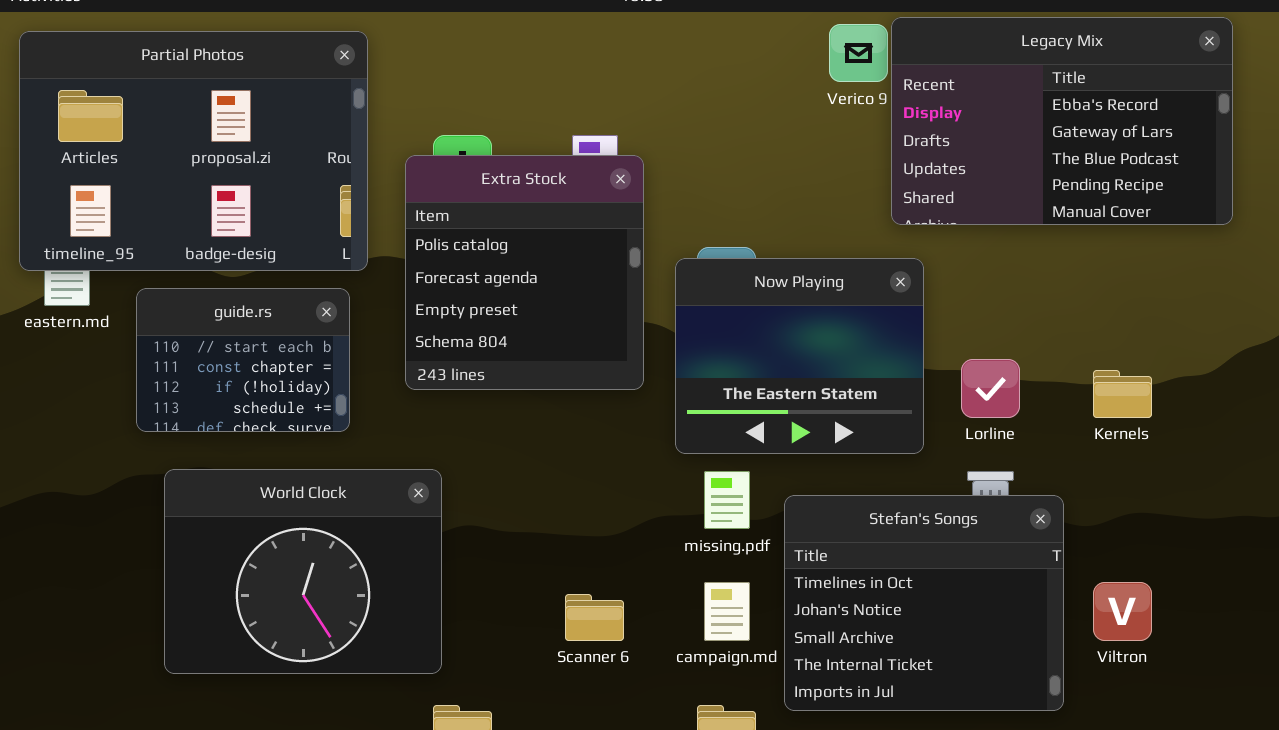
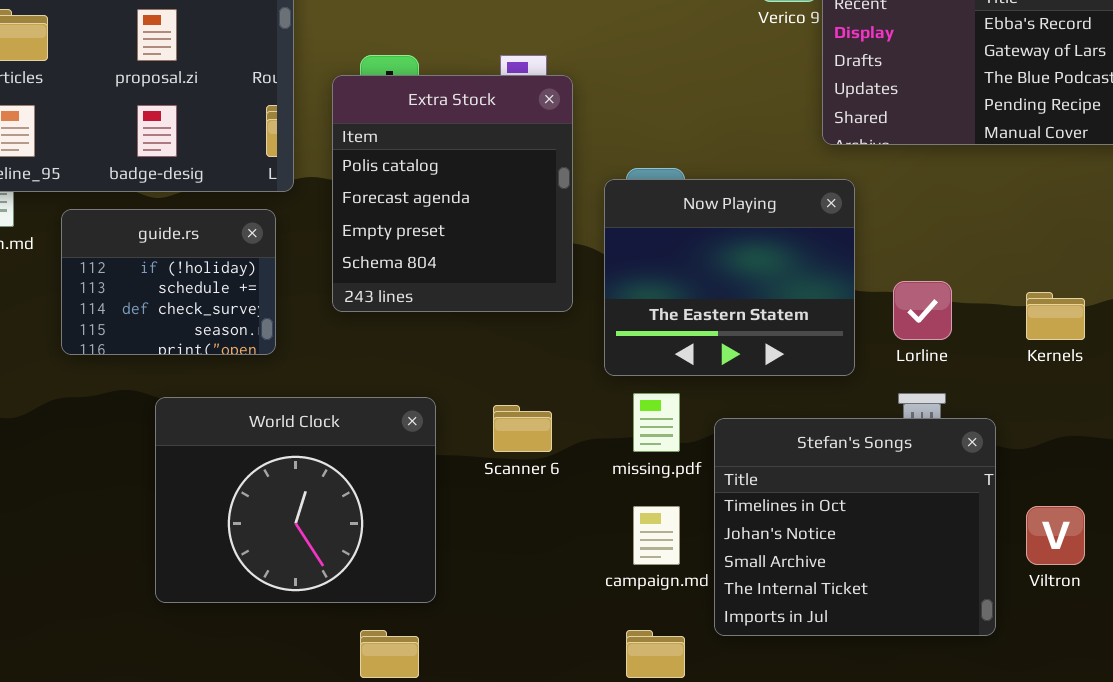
guide.rs: [136,288,350,432] -> [61,209,276,355], scrolled down 2 rows
World Clock: [164,469,442,674] -> [155,397,436,603], moved
Scanner 6: [565,594,624,641] -> [493,405,552,452], moved

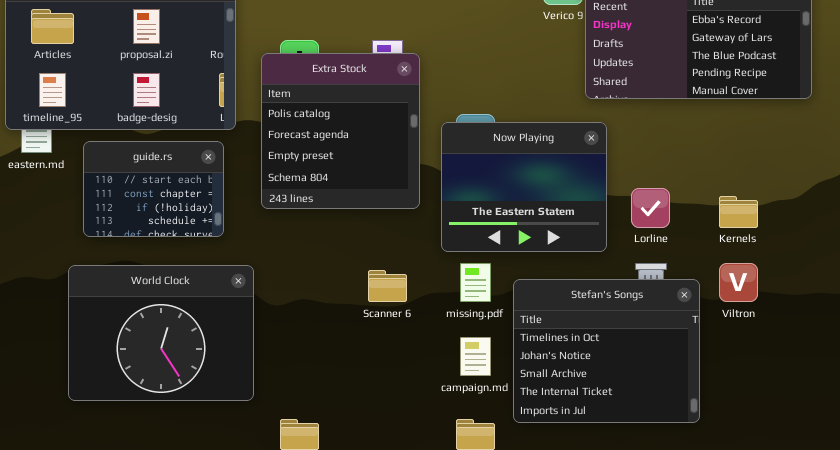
guide.rs: [61,209,276,355] -> [83,141,224,237], scrolled up 2 rows
World Clock: [155,397,436,603] -> [68,265,254,401], moved
Viltron: [1026,506,1085,565] -> [719,263,758,302], moved

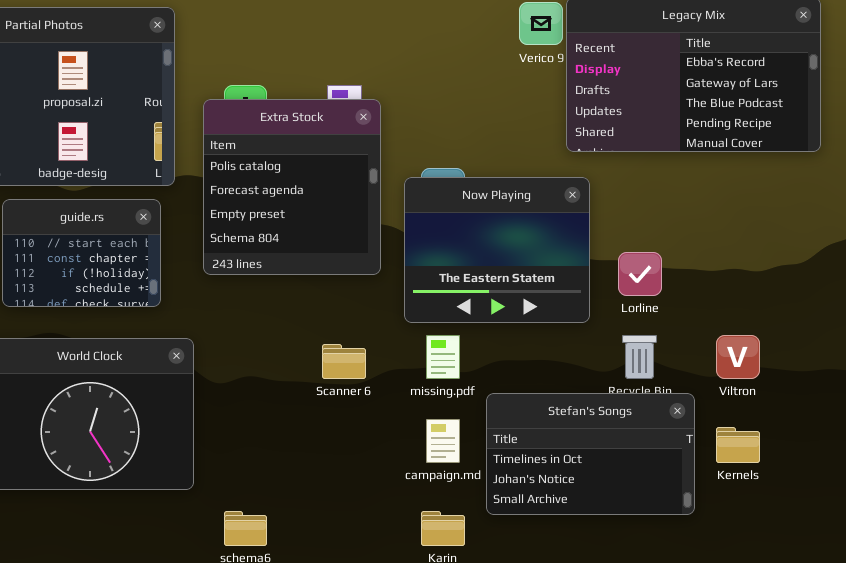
Kernels: [719,196,758,228] -> [716,427,760,463], moved
Stefan's Songs: [513,279,700,423] -> [486,393,695,515], resized

